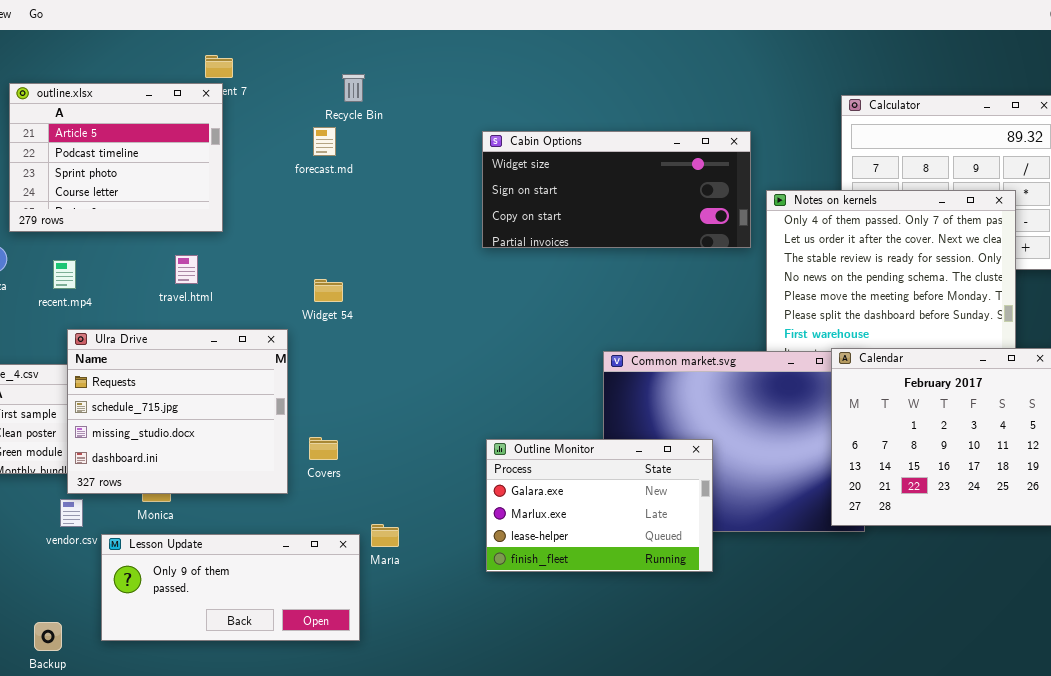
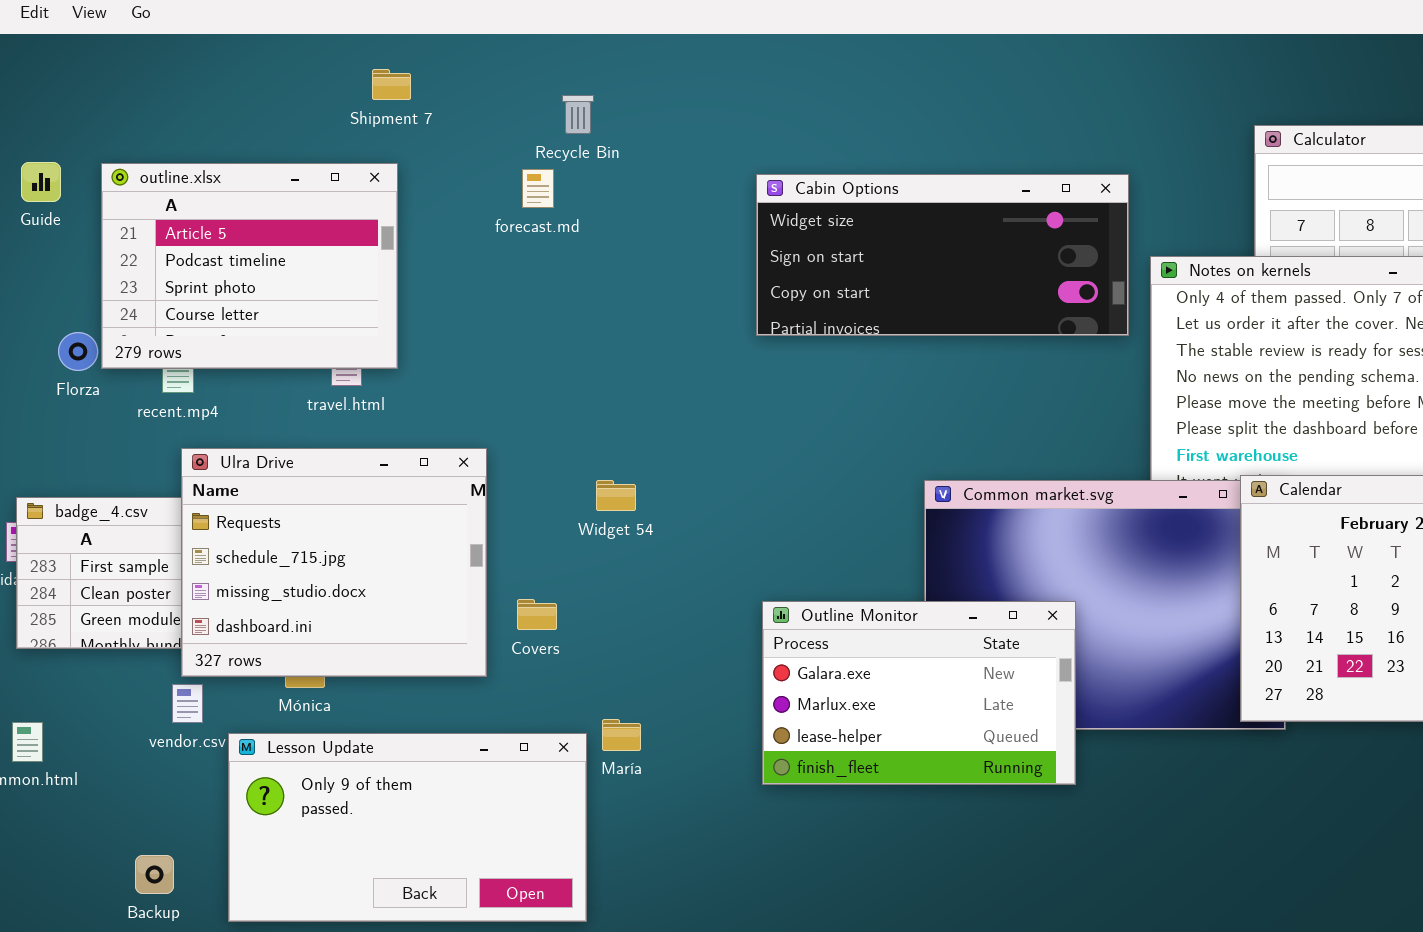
outline.xlsx: [9,83,223,232] -> [101,163,398,369], moved
Widget 54: [314,279,343,302] -> [596,480,636,511], moved
Lesson Update: [101,534,360,641] -> [228,733,587,922], resized

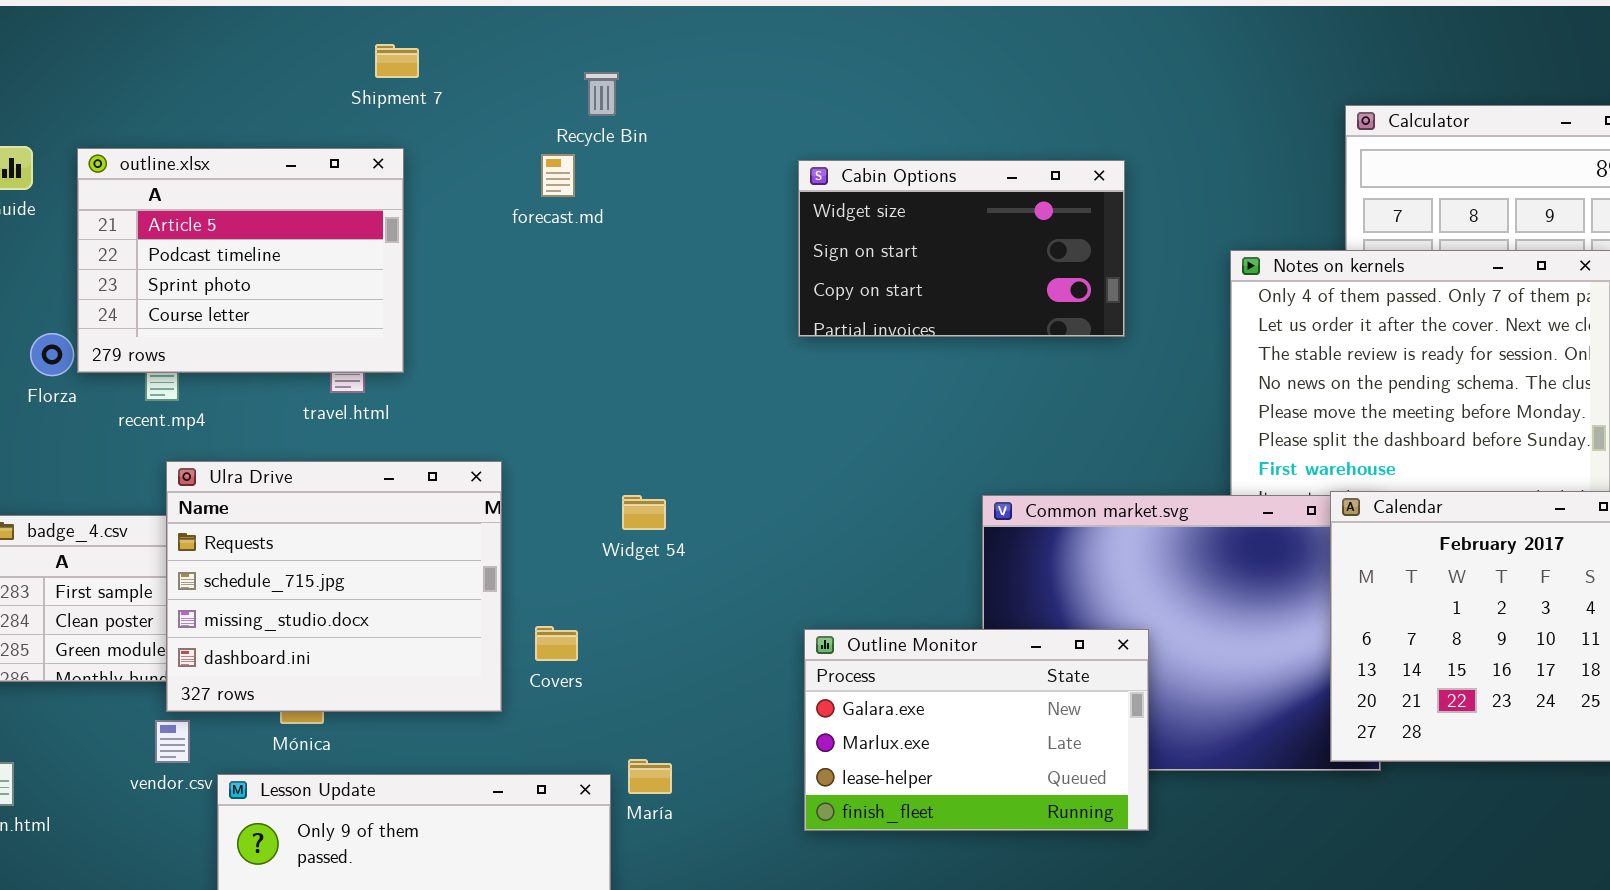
Cabin Options: [756,174,1129,336] -> [798,160,1125,337], resized

